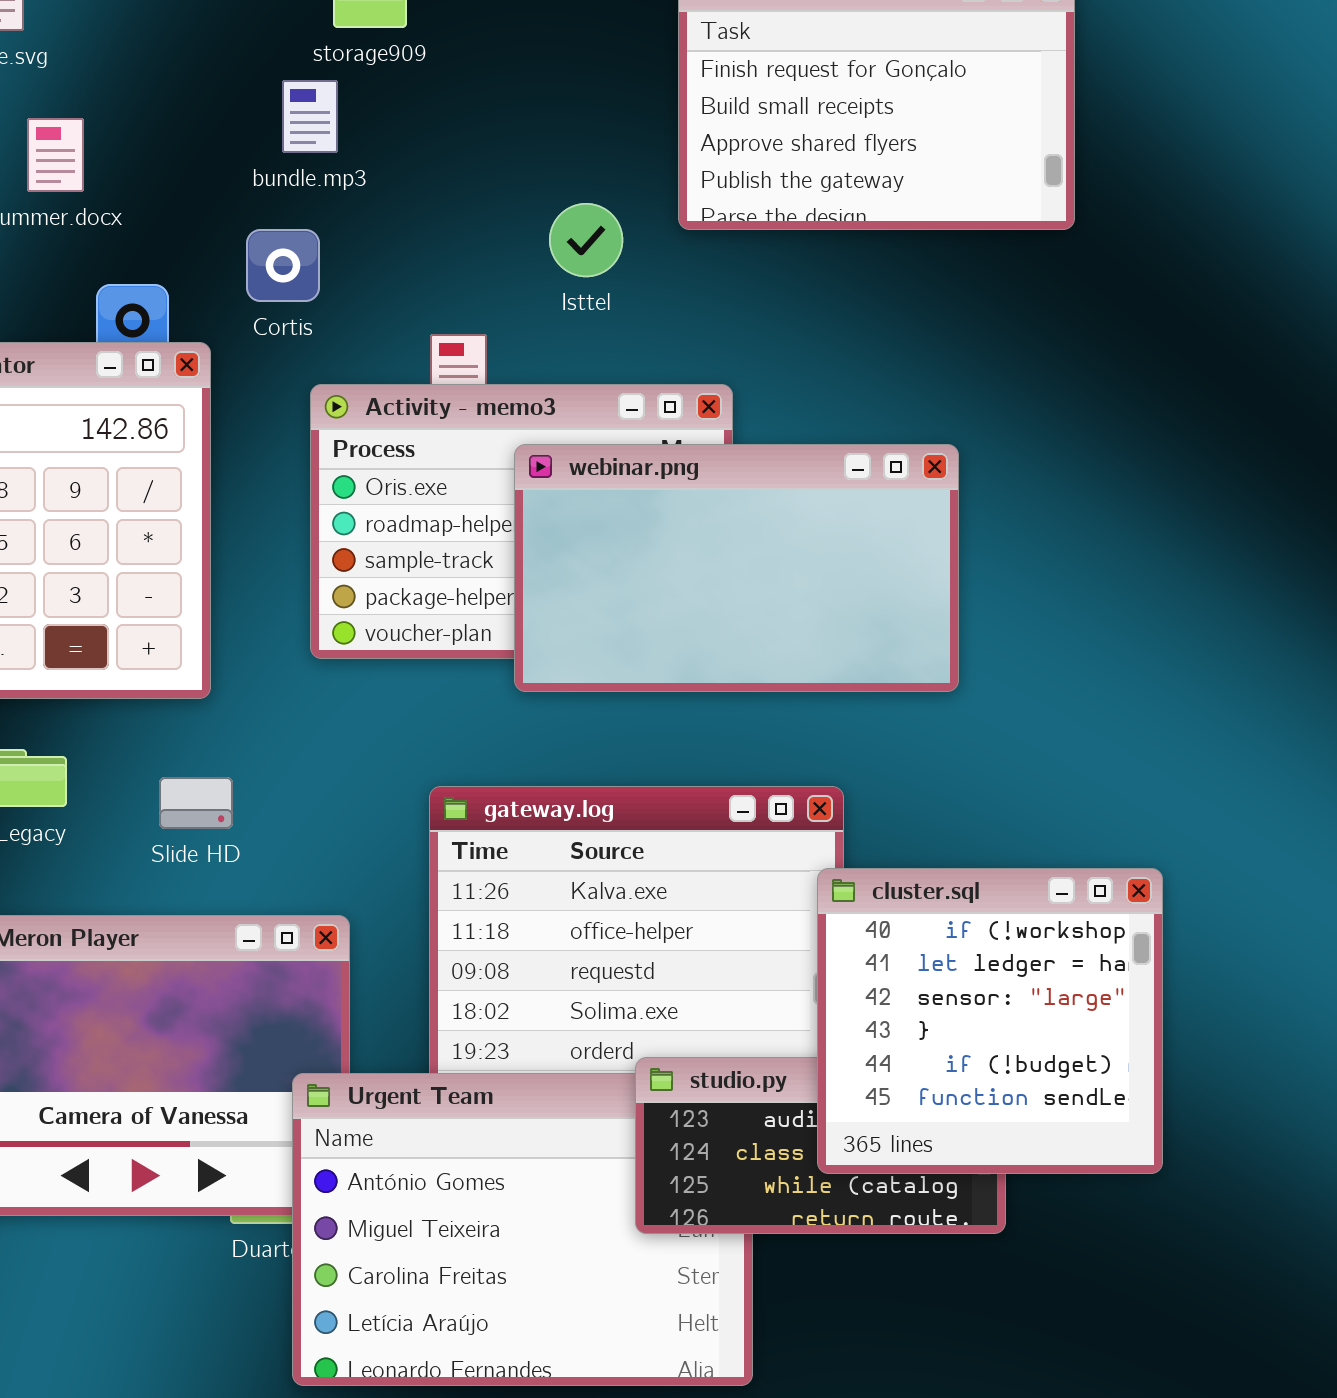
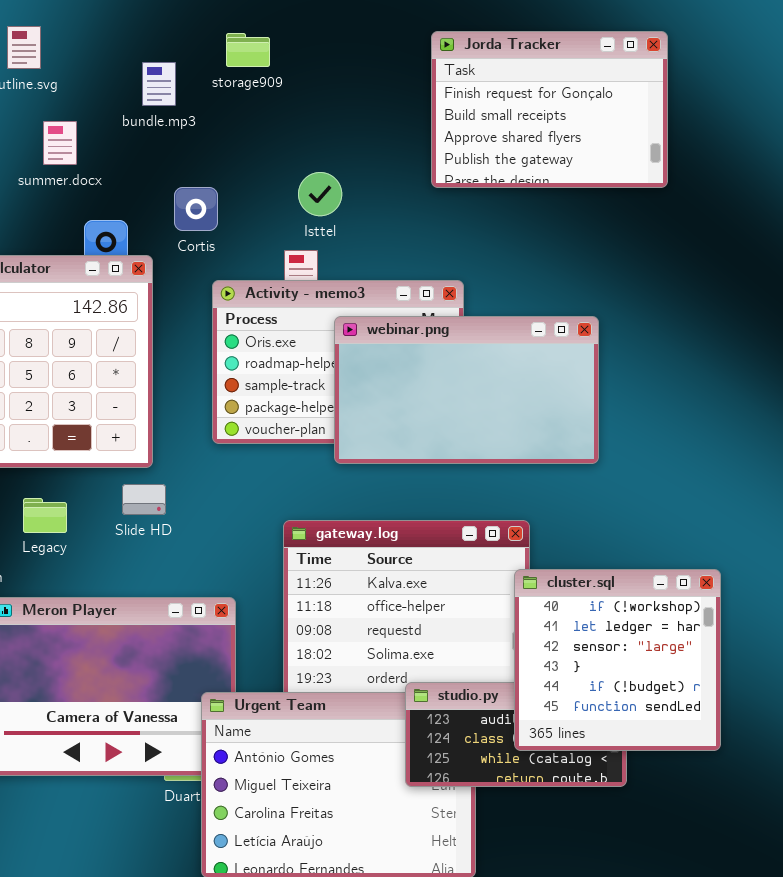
bundle.mp3: [282,80,338,153] -> [142,62,176,106], moved
Isttel: [549,203,623,277] -> [298,172,342,216], moved
Slide HD: [159,777,233,829] -> [122,484,166,515], moved

